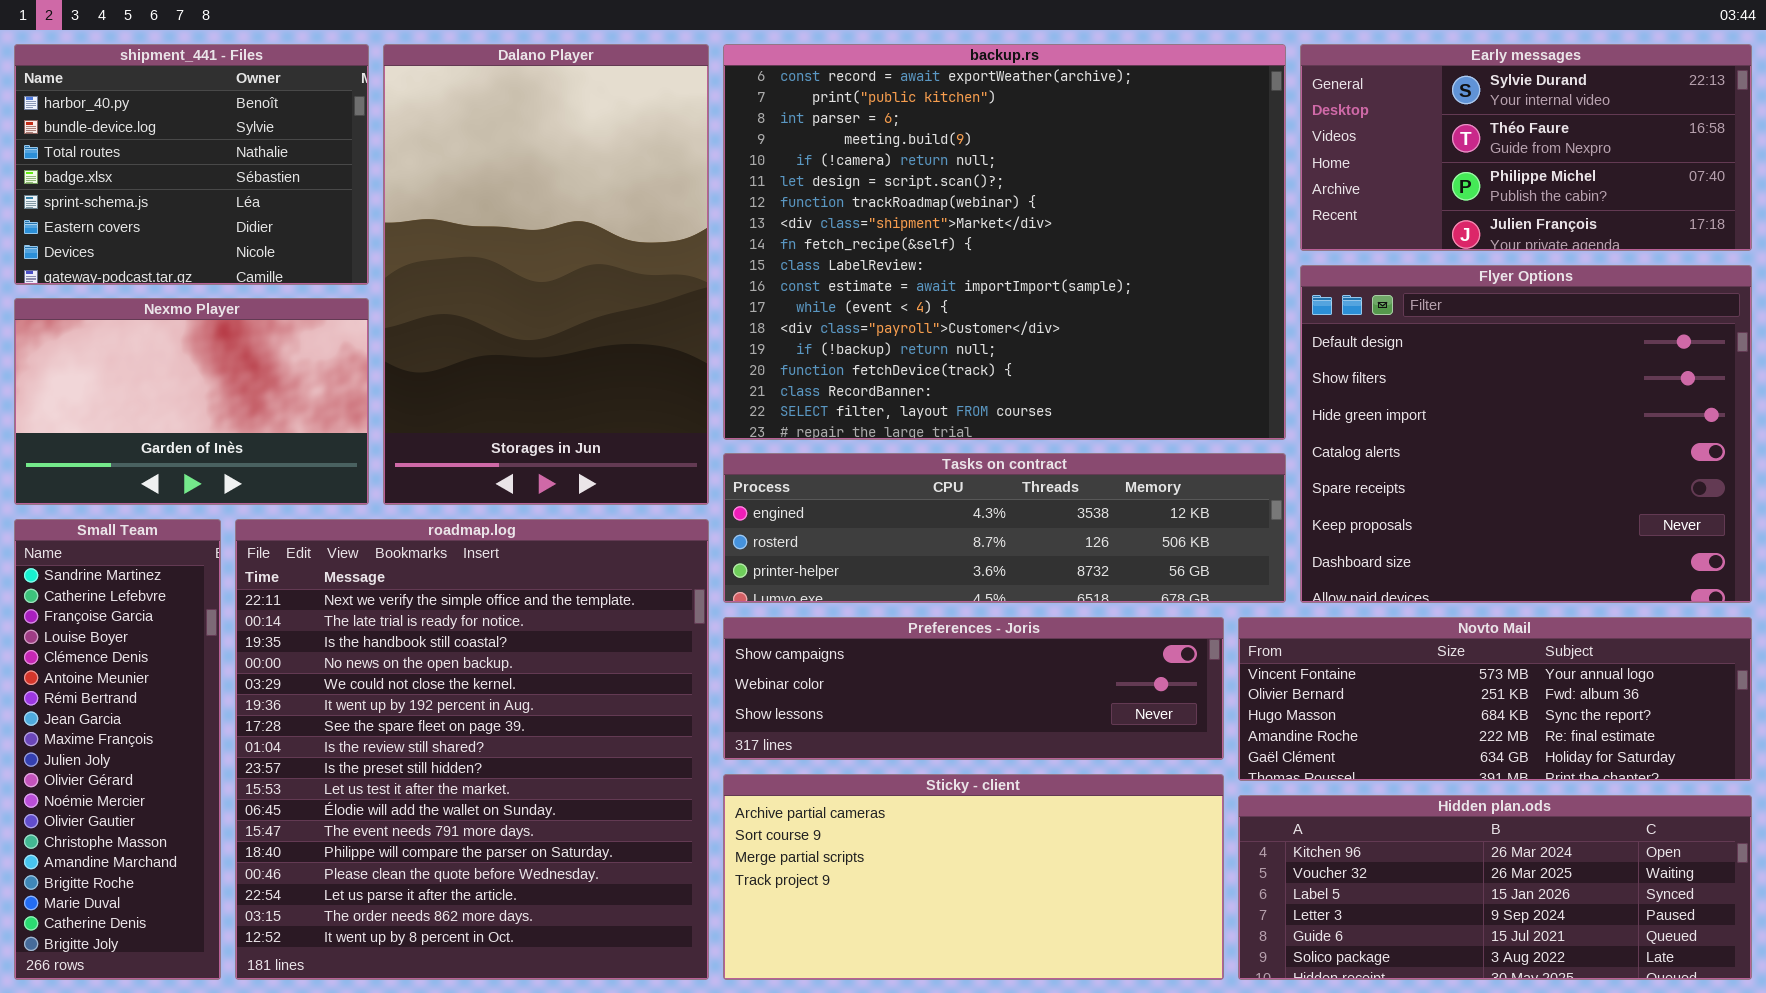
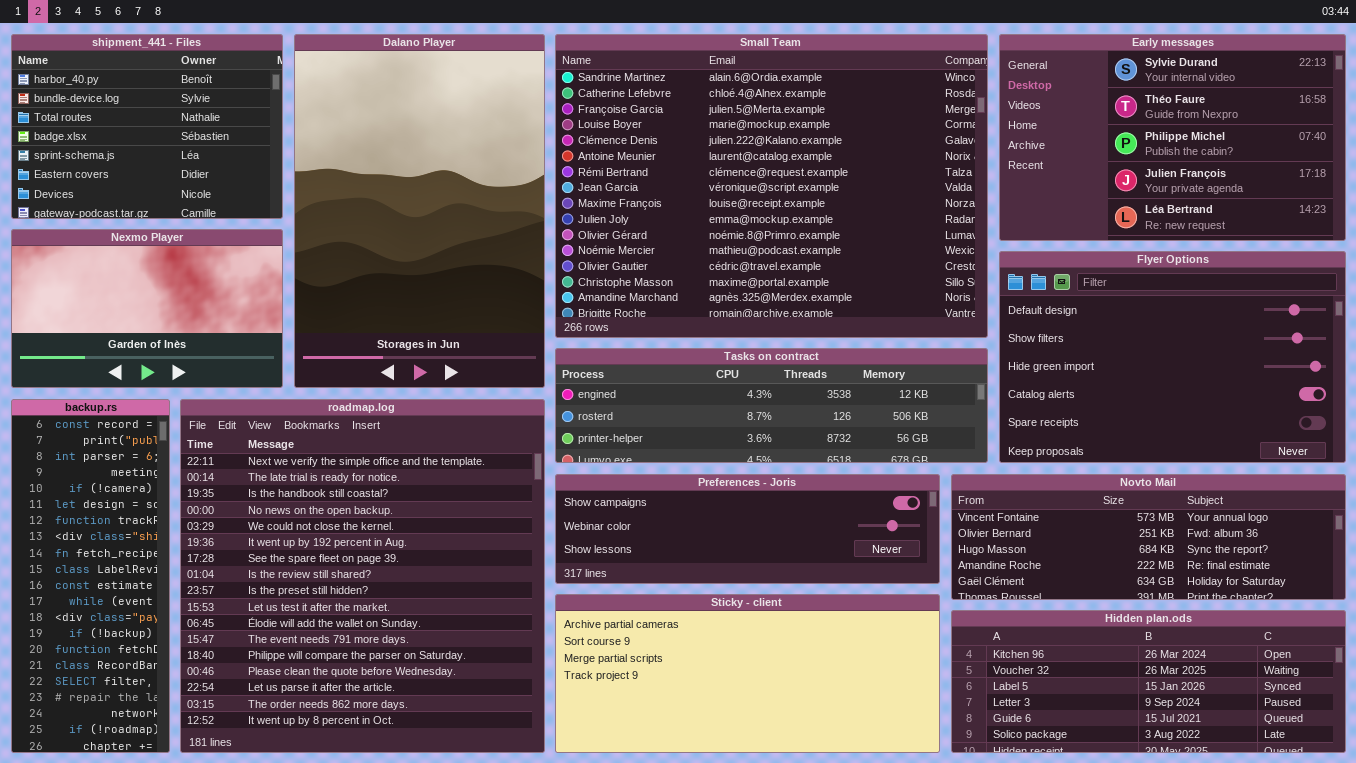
backup.rs: [723,44,1286,440] -> [11,399,170,753], moved, resized
Early messages: [1300,44,1752,251] -> [999,34,1346,241], resized
Flyer Options: [1300,265,1752,603] -> [999,251,1346,463], resized
Small Team: [14,519,221,980] -> [555,34,988,338], moved, resized

